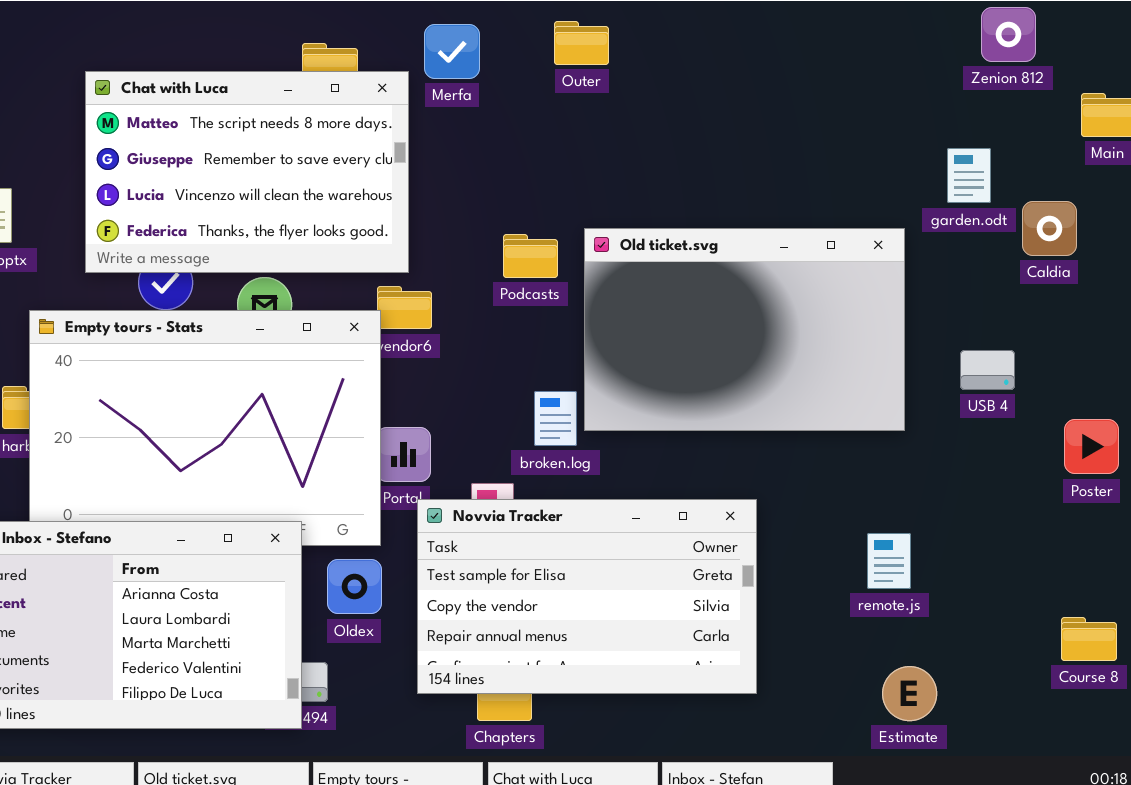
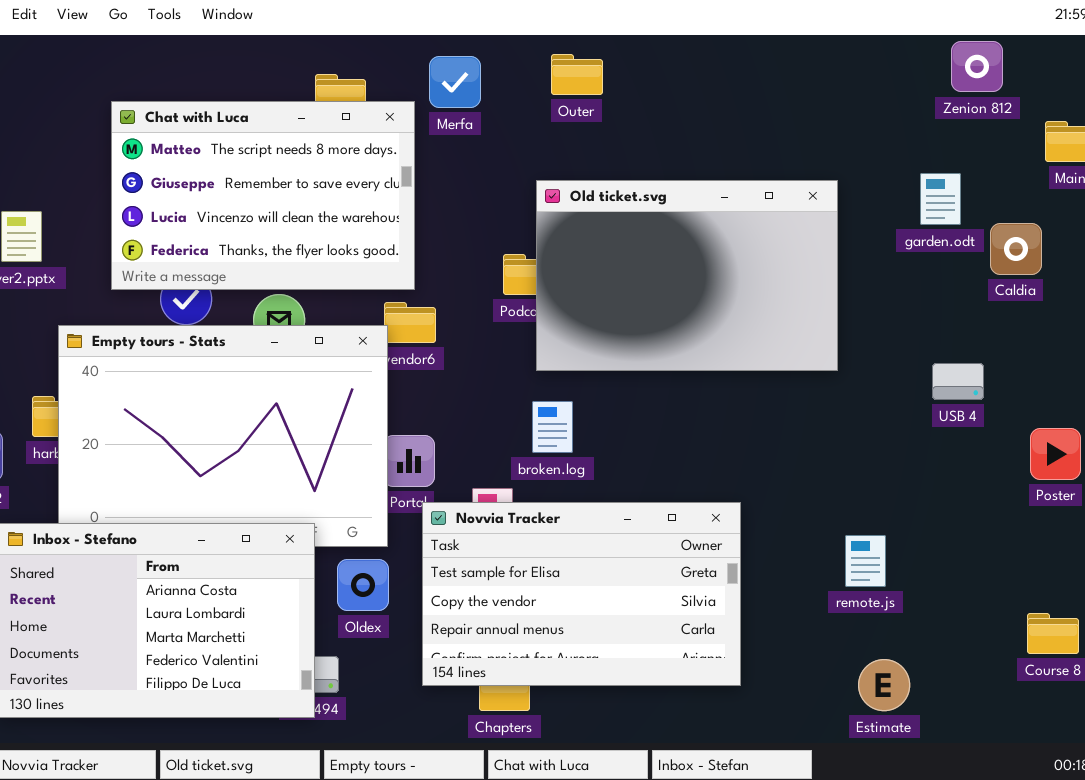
Old ticket.svg: [584,228,905,431] -> [536,180,838,371], moved

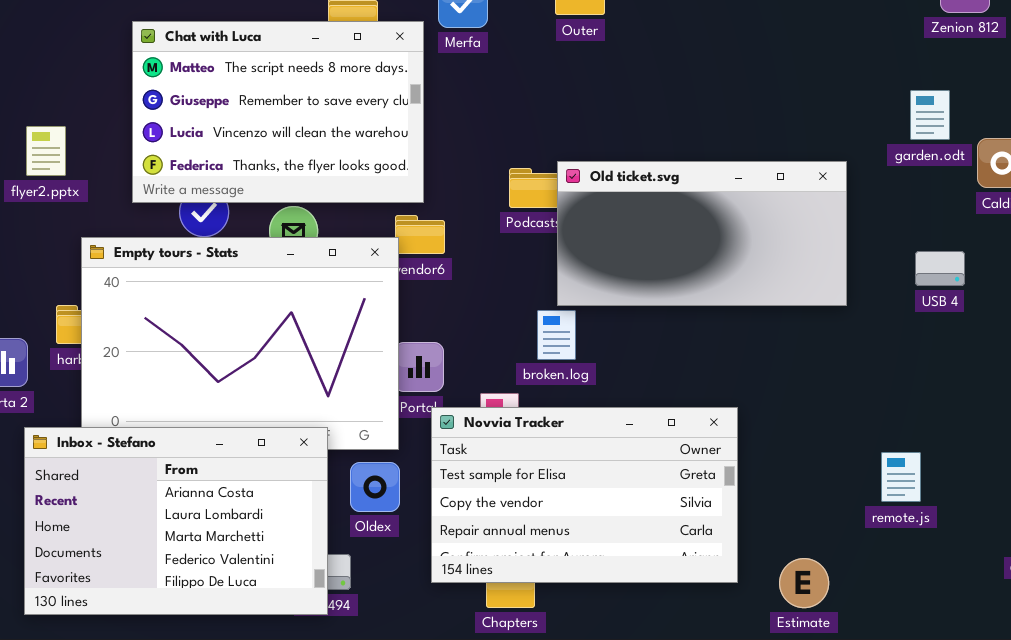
Old ticket.svg: [536,180,838,371] -> [557,161,847,306], moved, resized
USB 4: [932,363,984,400] -> [915,251,965,286], moved
remote.js: [845,535,886,587] -> [881,452,921,502], moved
Estimate: [858,659,910,711] -> [779,558,829,608], moved

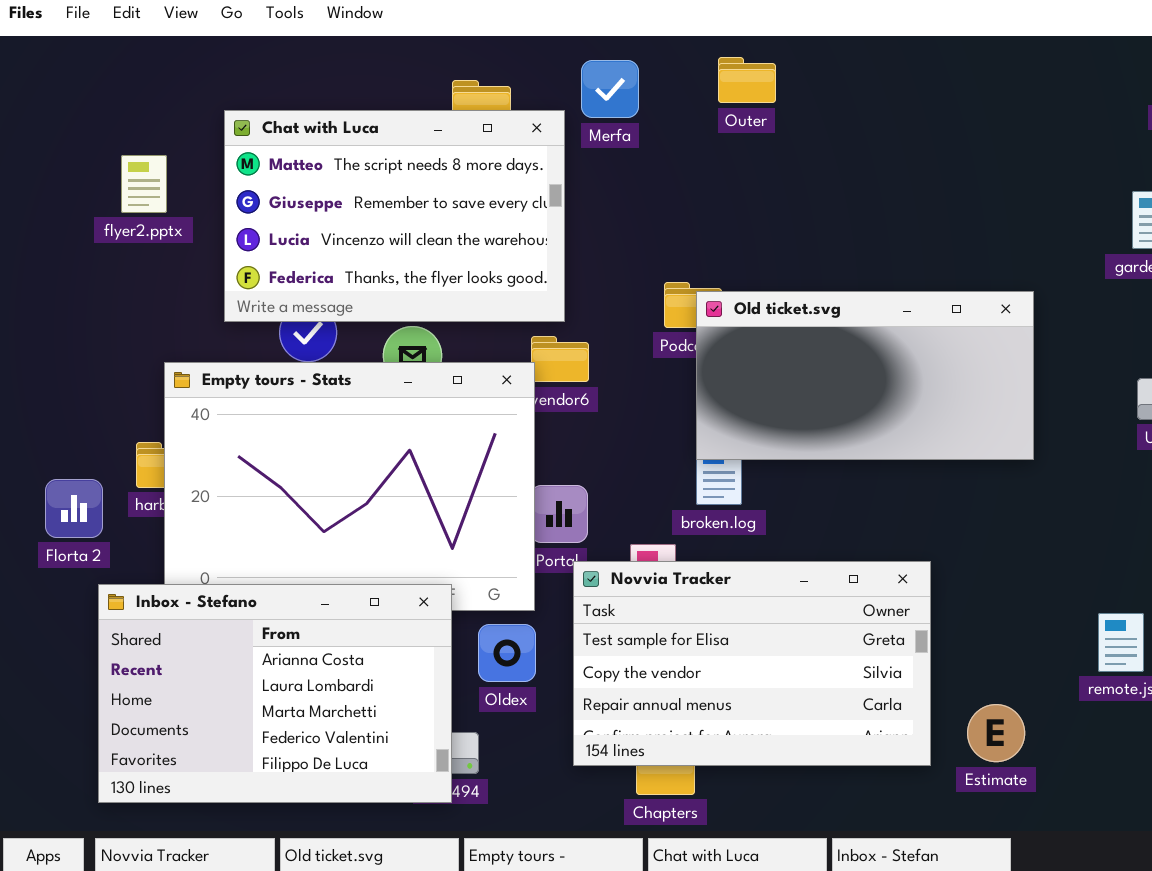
flyer2.pptx: [26,126,66,176] -> [121,155,167,213], moved
Old ticket.svg: [557,161,847,306] -> [696,291,1034,460], moved
Estimate: [779,558,829,608] -> [967,704,1025,762], moved

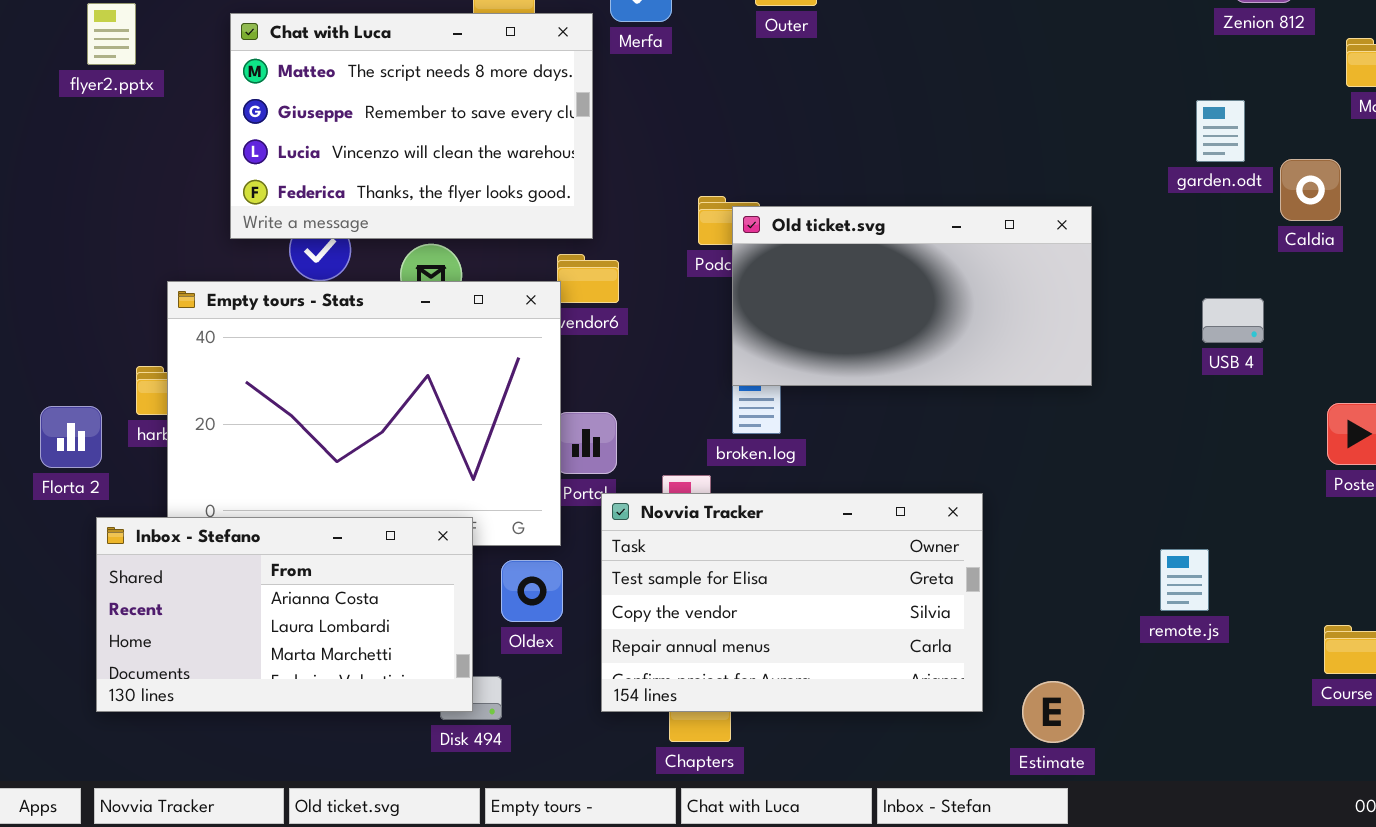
flyer2.pptx: [121,155,167,213] -> [87,3,136,65], moved
Inbox - Stefano: [98,584,452,803] -> [96,517,473,712], resized
Estimate: [967,704,1025,762] -> [1022,681,1084,743], moved

